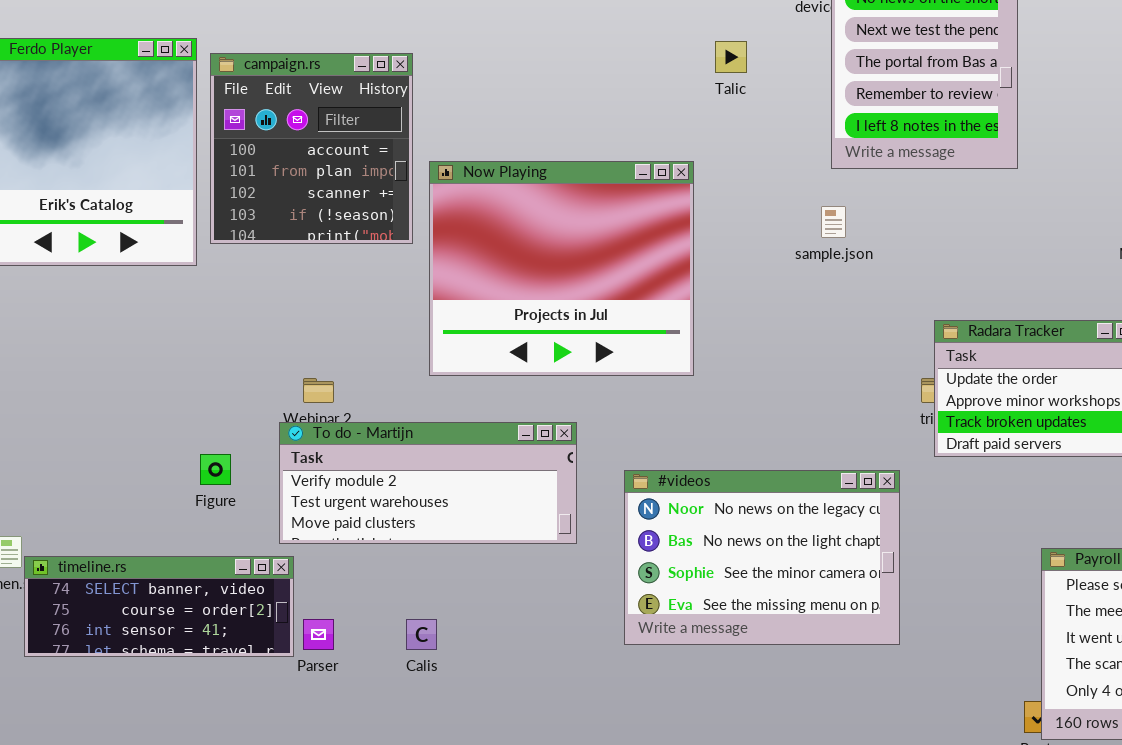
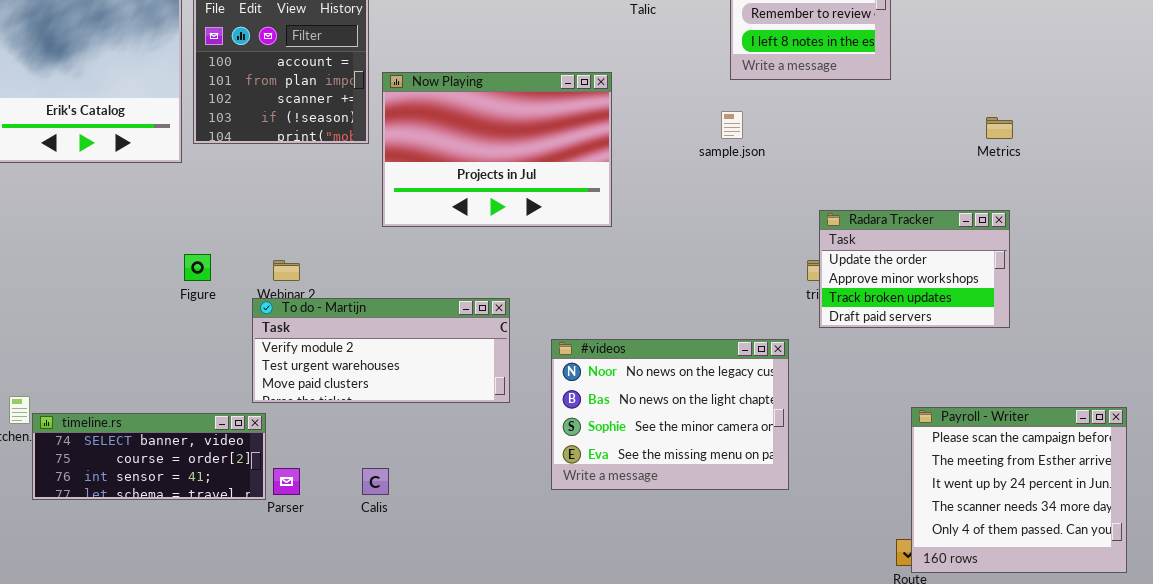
Now Playing: [429,161,694,376] -> [382,72,612,227], resized
Figure: [200,454,231,485] -> [184,254,211,281], moved

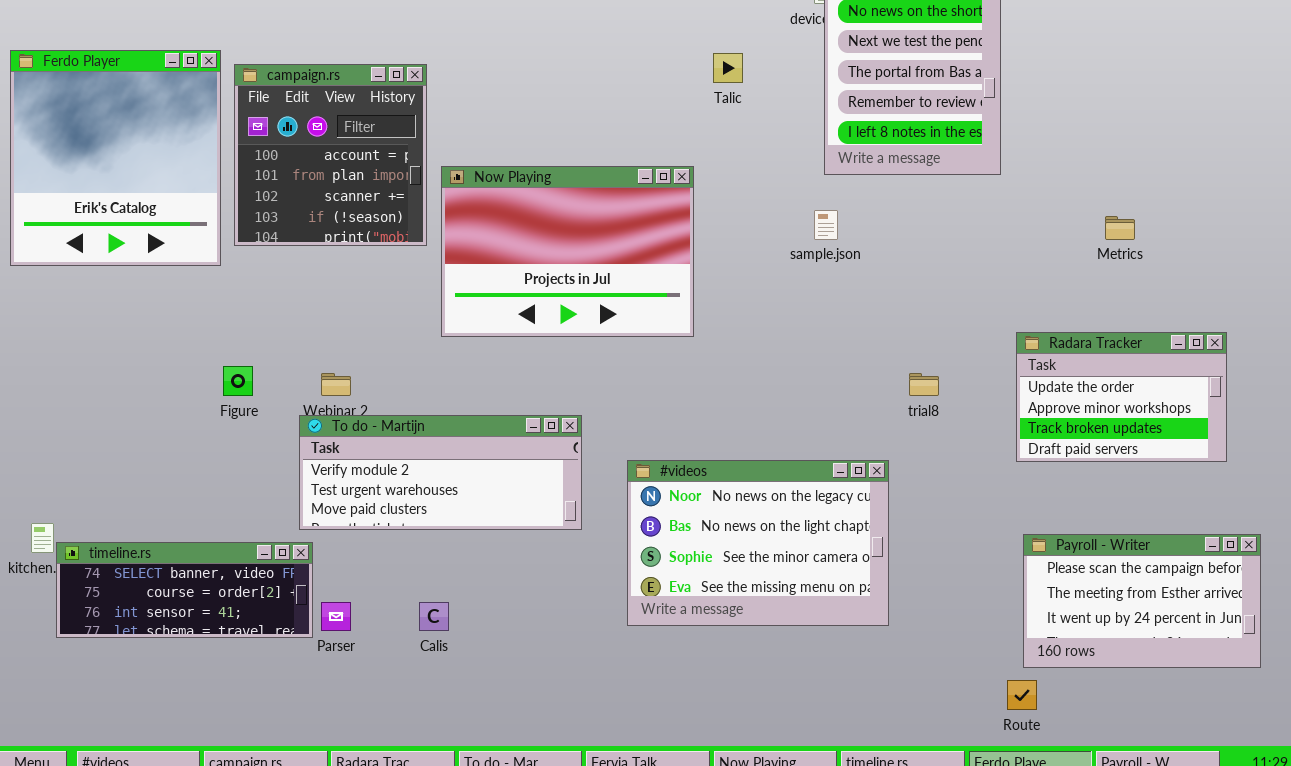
Radara Tracker: [819,210,1010,328] -> [1016,332,1227,462], moved
Payroll - Writer: [911,407,1127,573] -> [1023,534,1261,668], resized

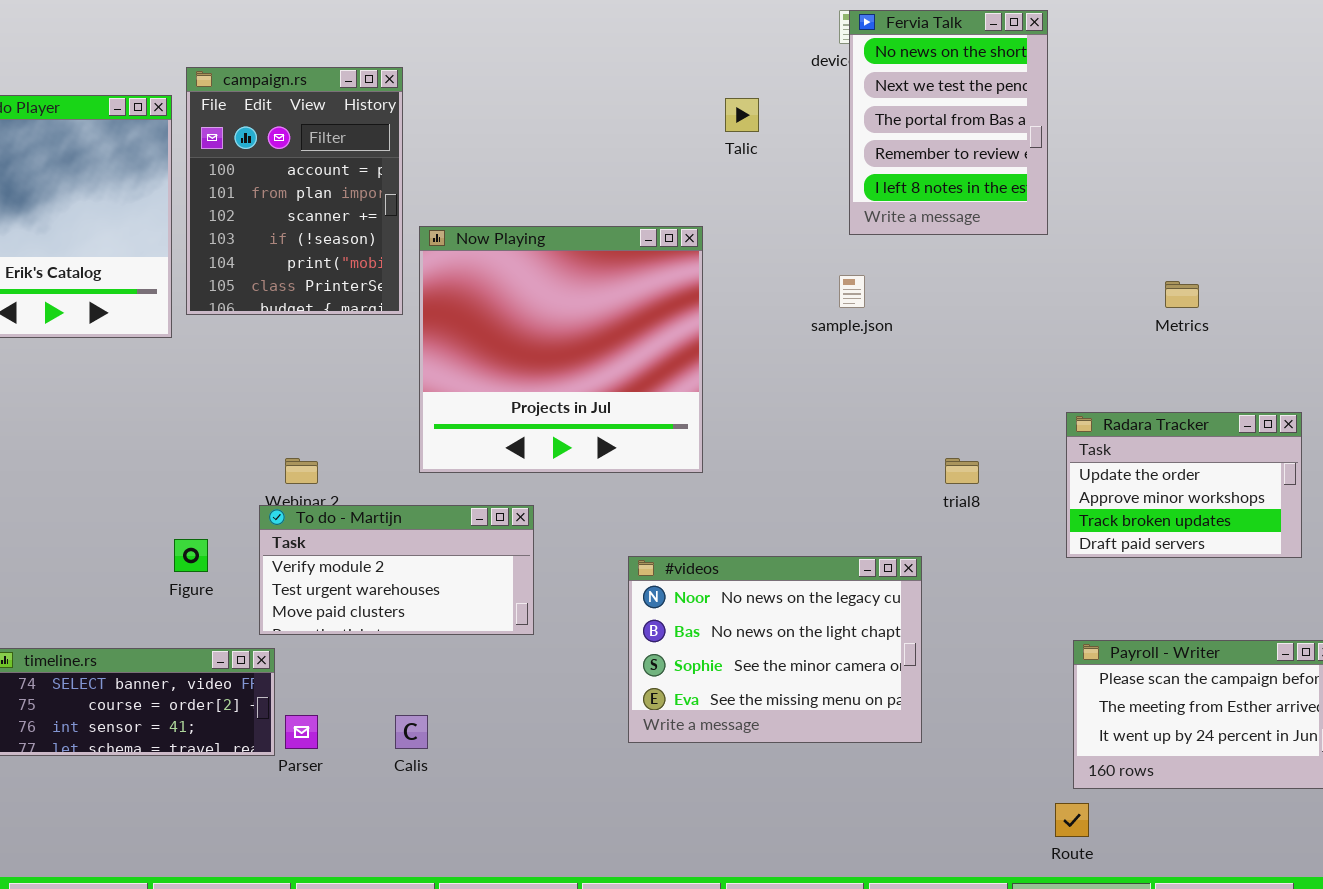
campaign.rs: [234,64,427,246] -> [186,67,403,315], resized
Now Playing: [441,166,694,337] -> [419,226,703,473], resized
Figure: [223,366,253,396] -> [174,539,208,572], moved
To do - Martijn: [299,415,582,530] -> [259,505,534,635], resized

